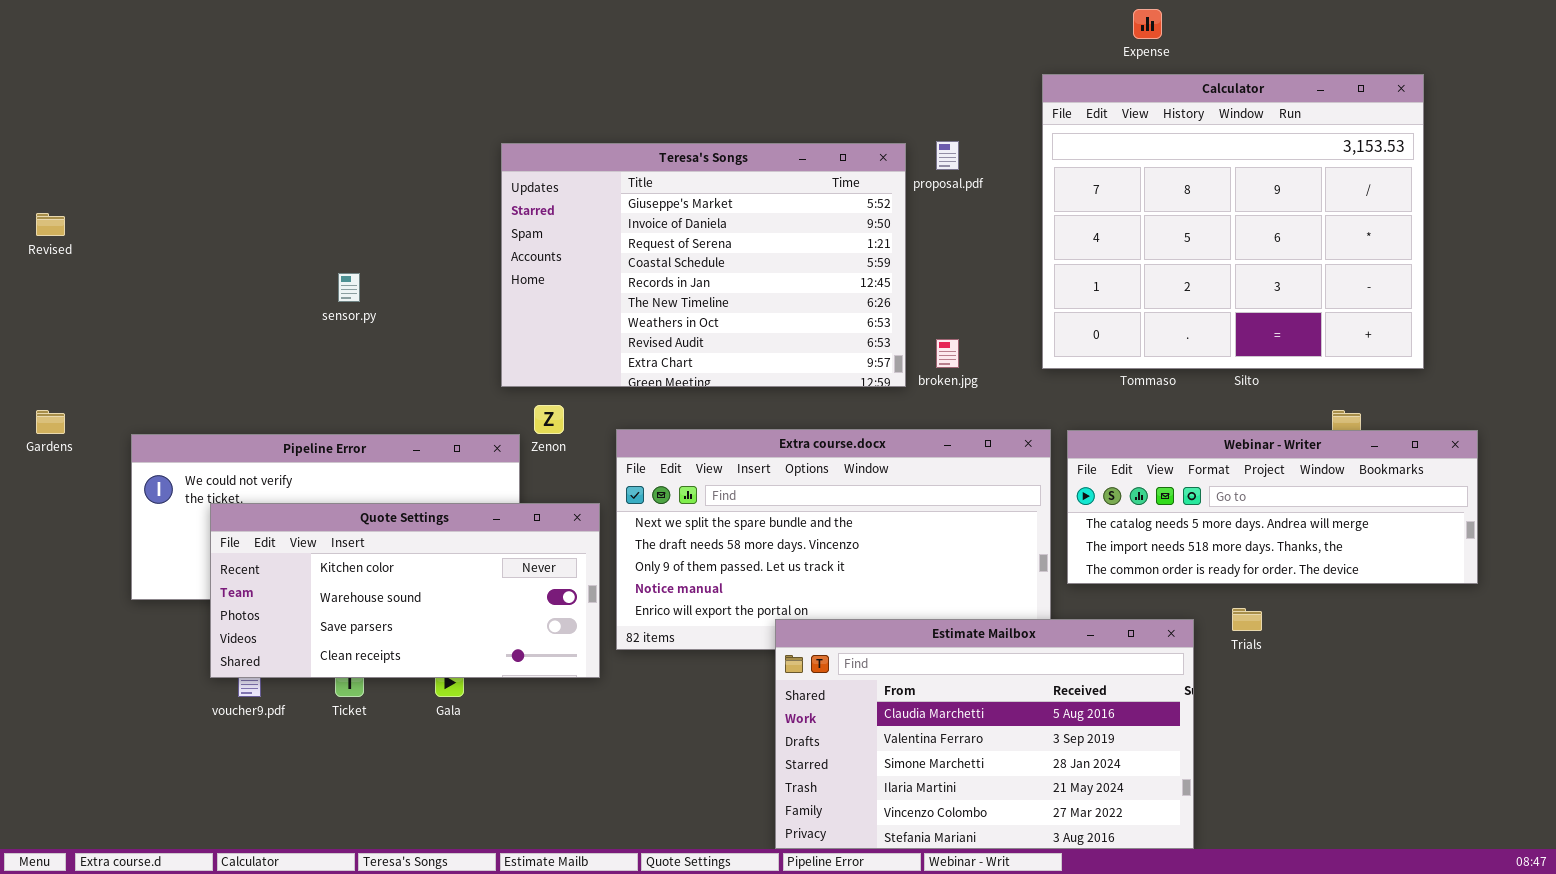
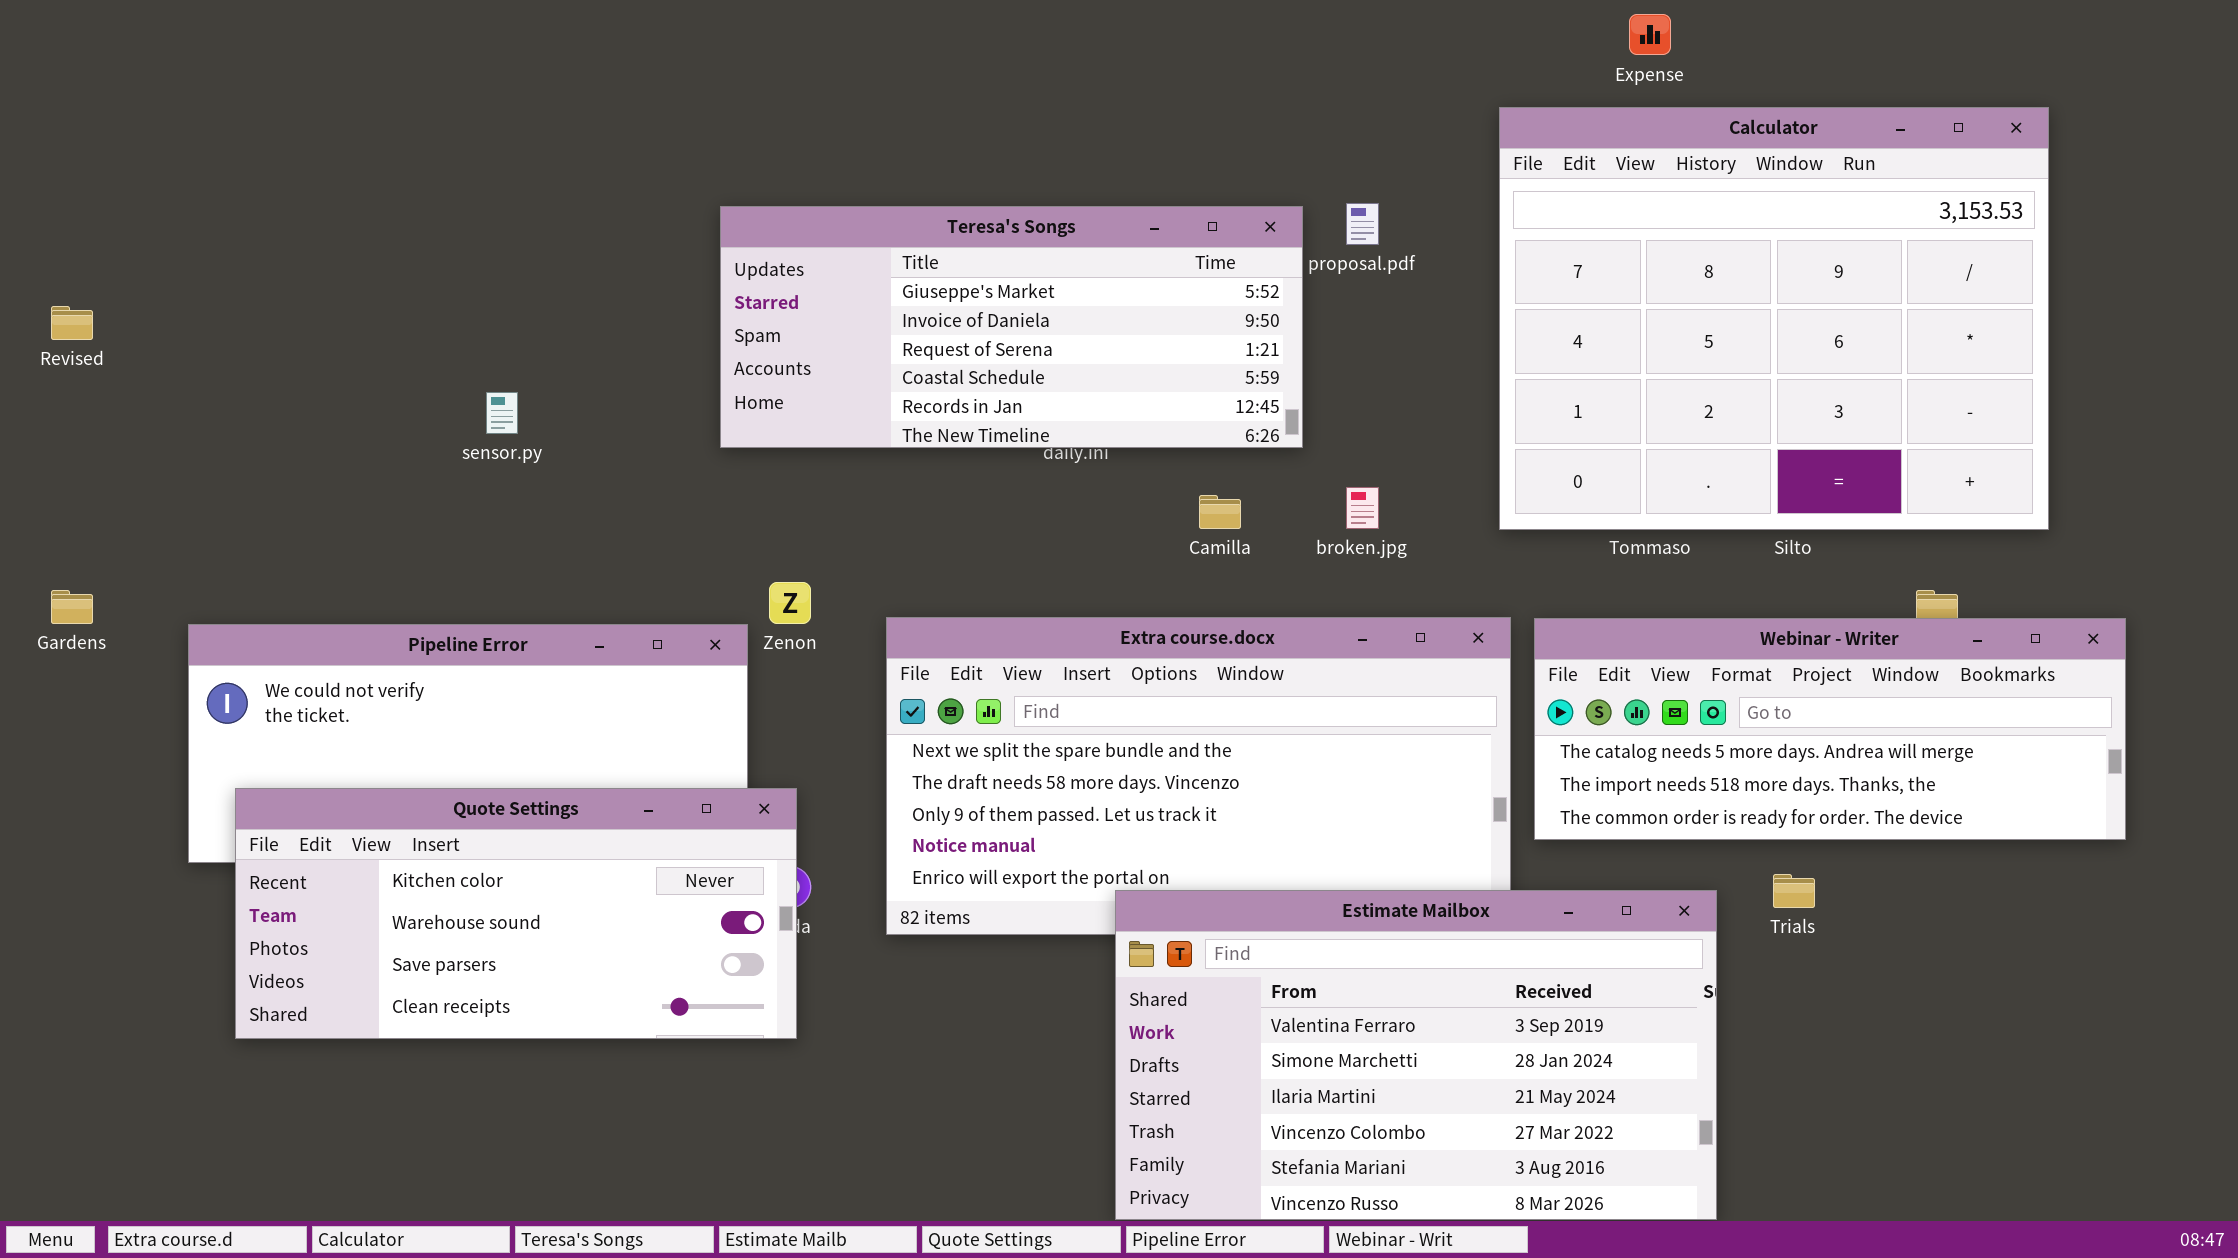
Teresa's Songs: [501,143,906,387] -> [720,206,1303,448], resized
Quote Settings: [210,503,600,678] -> [235,788,797,1039], moved
Estimate Mailbox: [775,619,1194,849] -> [1115,890,1717,1220], scrolled down 1 row

